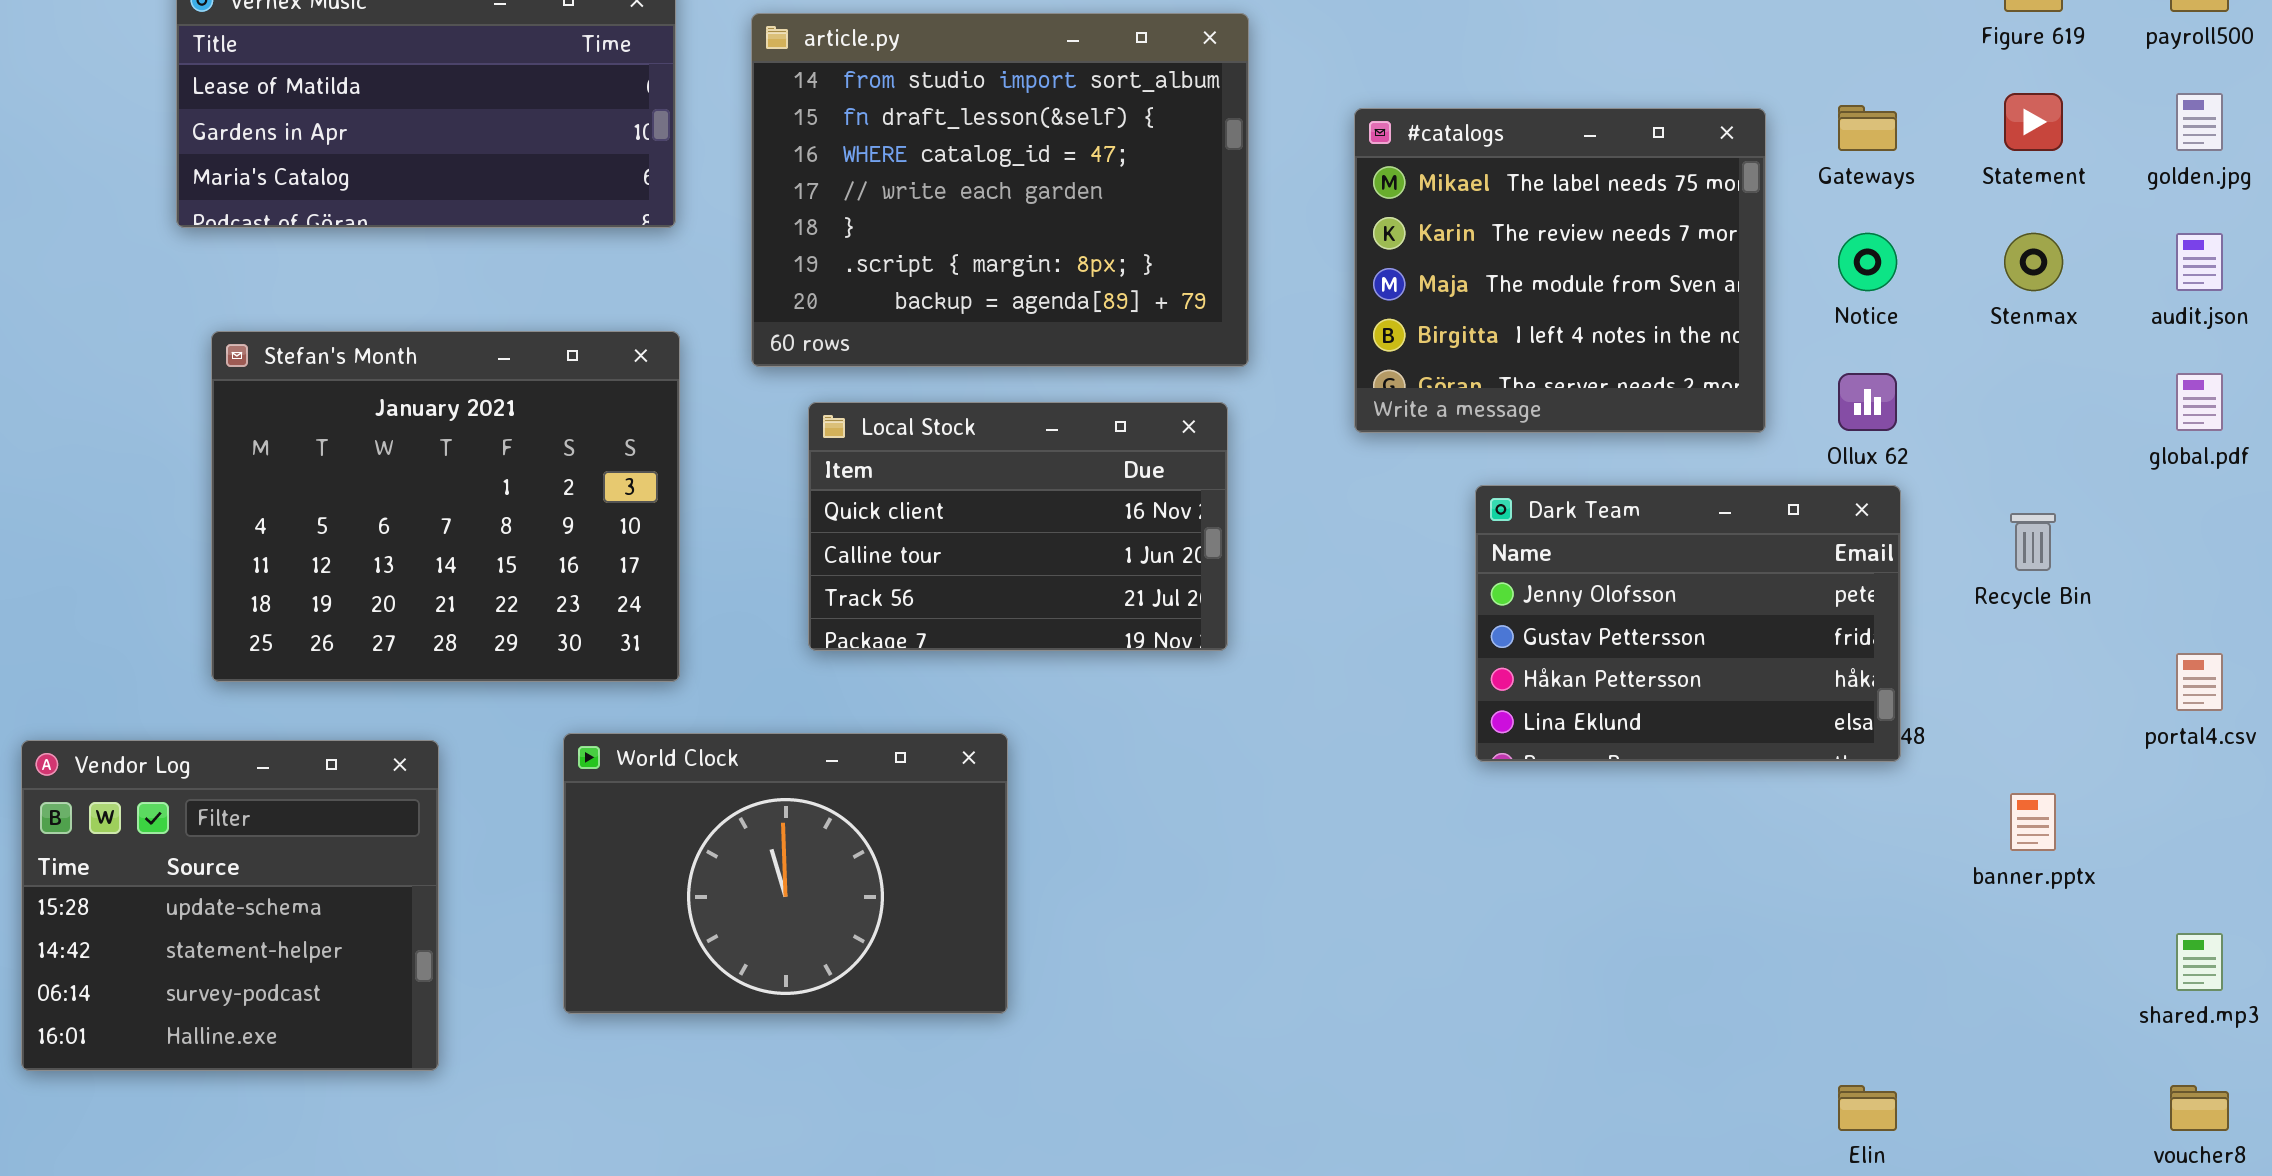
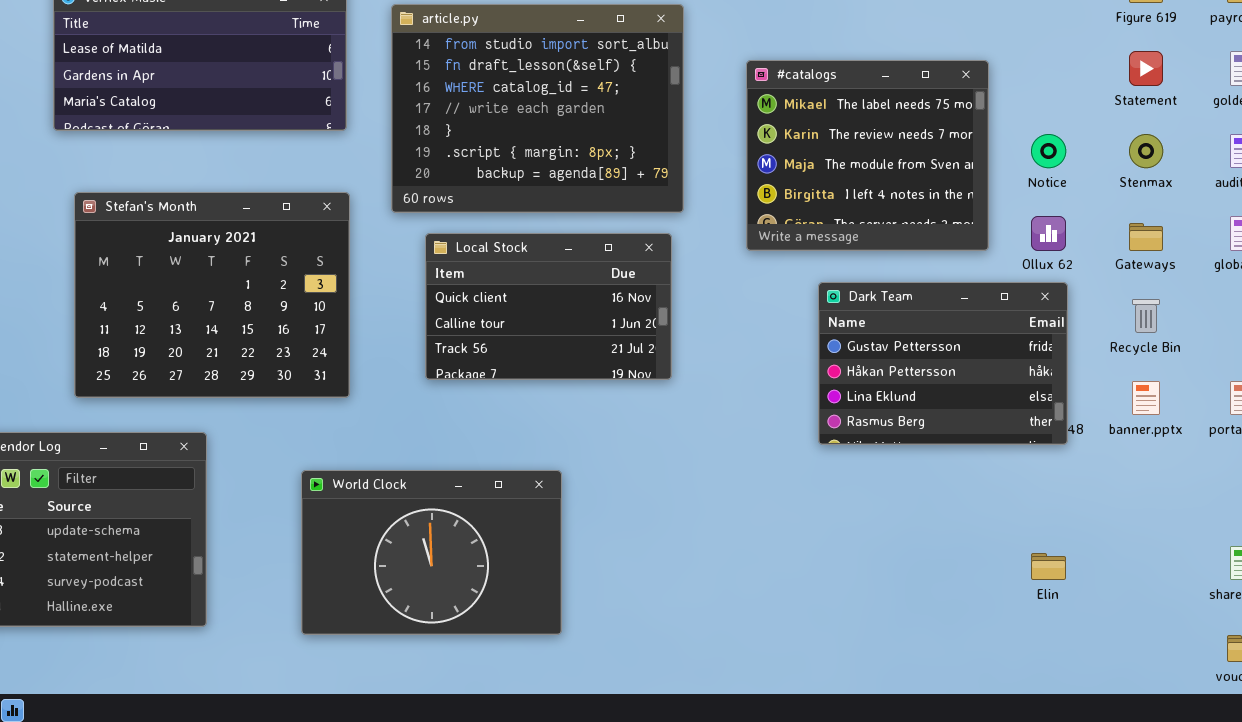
Gateways: [1838,105,1897,151] -> [1129,223,1163,251], moved
Dark Team: [1475,485,1901,762] -> [818,282,1068,445], scrolled down 1 row
World Clock: [563,733,1008,1014] -> [301,470,562,635], moved
banner.pptx: [2010,793,2056,851] -> [1132,381,1160,415], moved
Elin: [1838,1085,1897,1131] -> [1031,553,1066,580], moved

